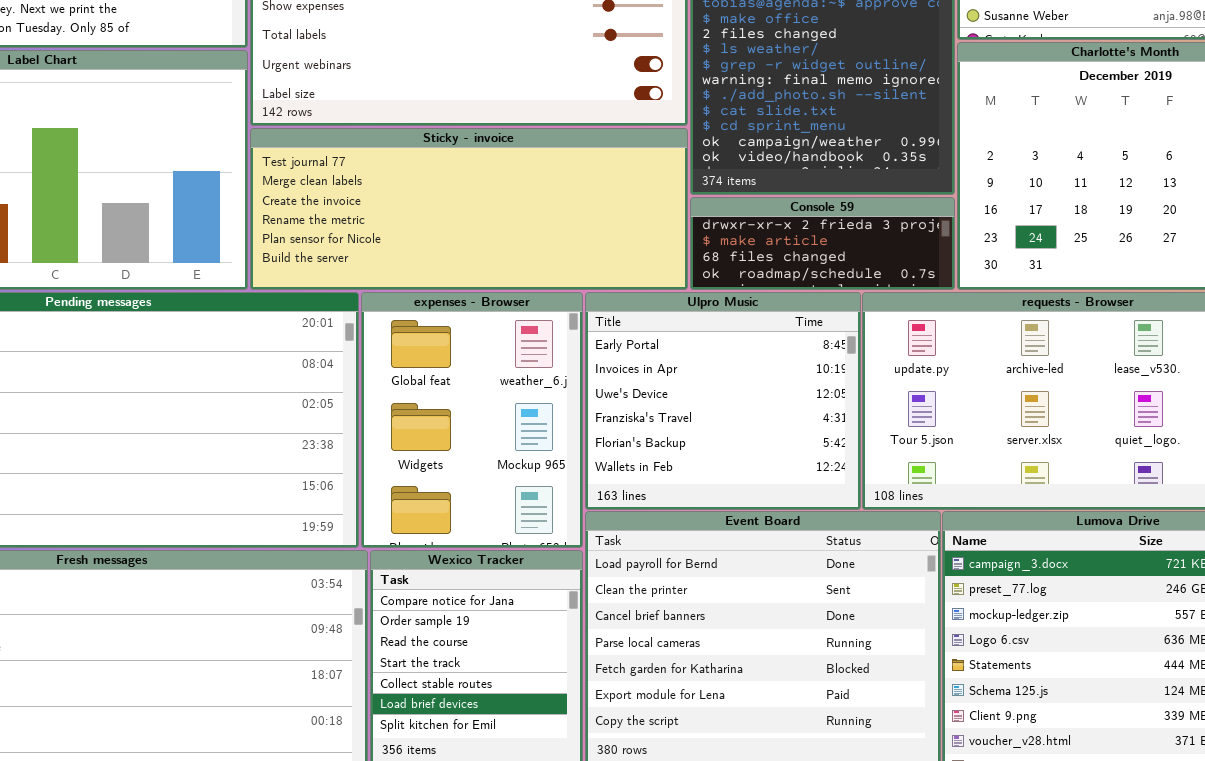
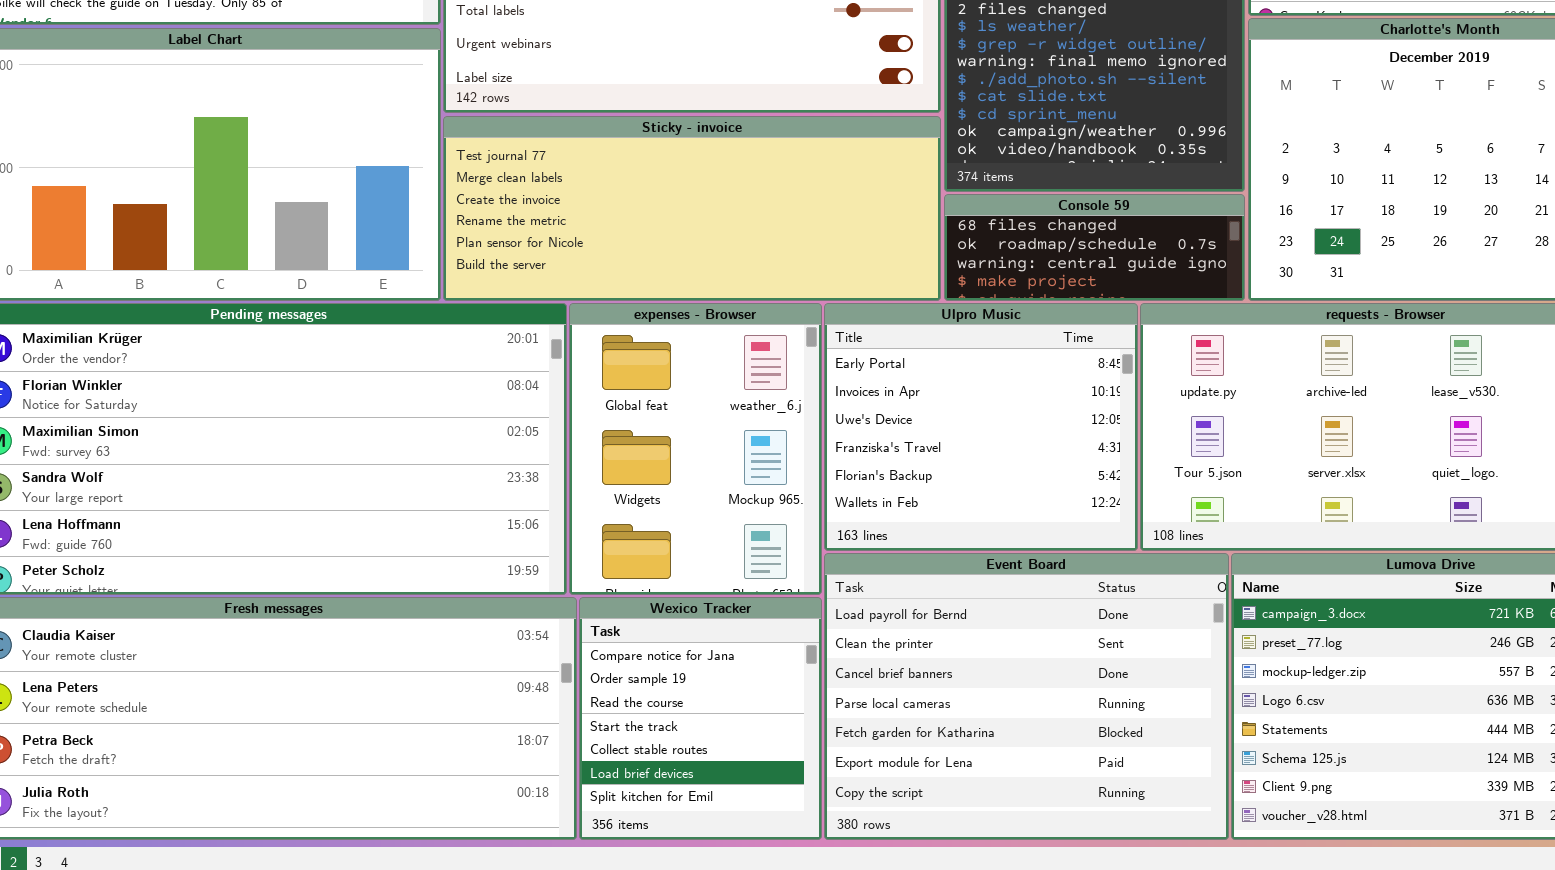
Console 59: [690,197,955,290] -> [944,194,1245,301], scrolled down 2 rows

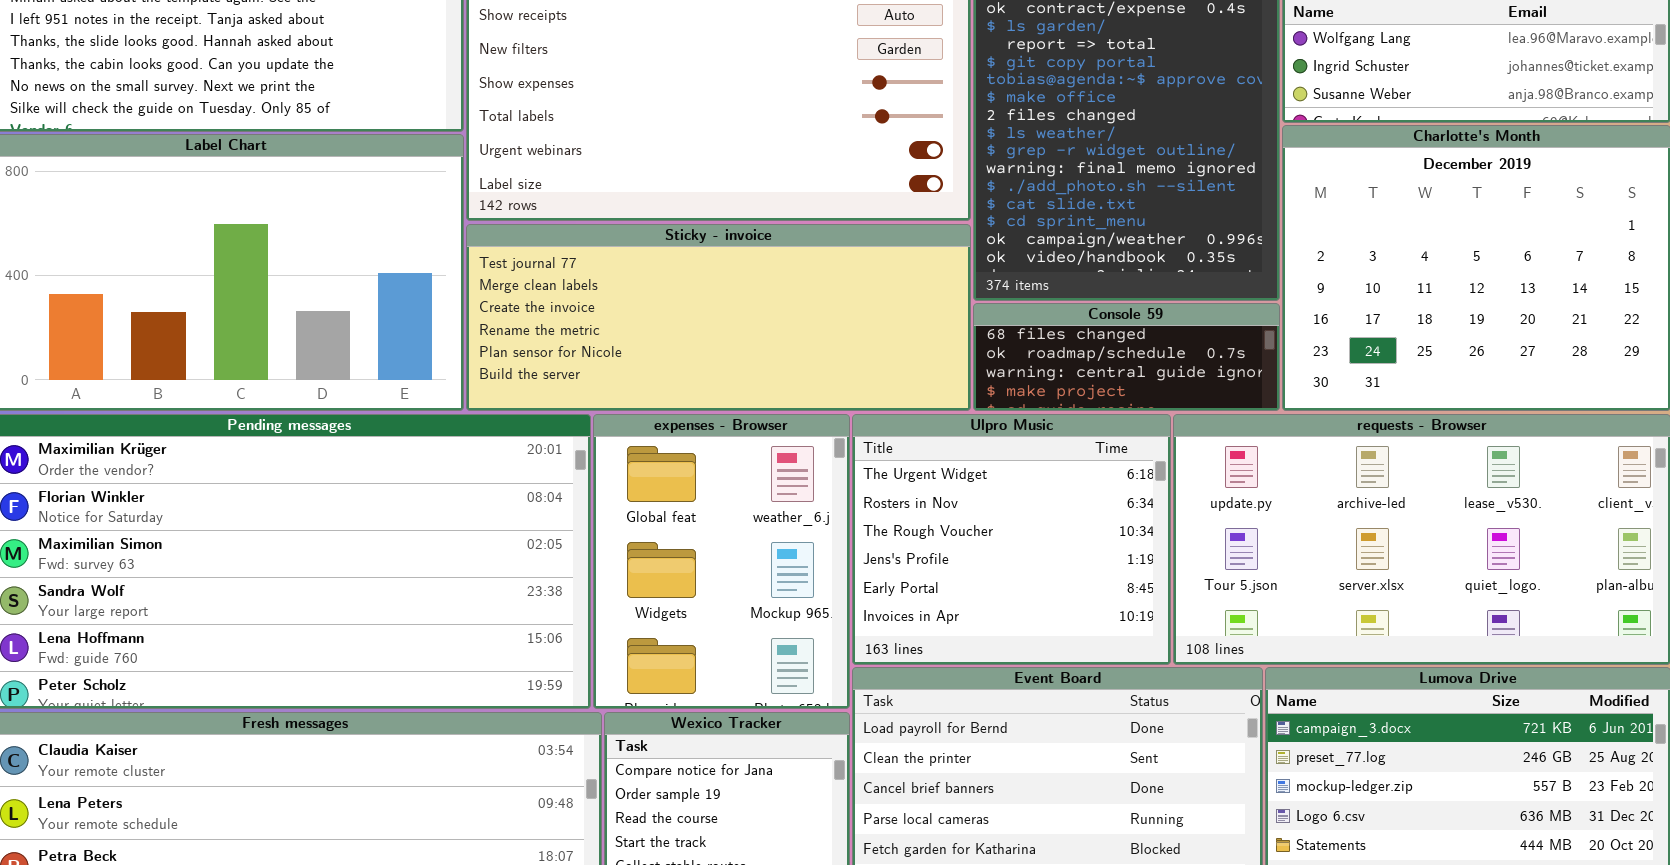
Ulpro Music: [824,303,1138,551] -> [852,414,1171,665], scrolled up 4 rows

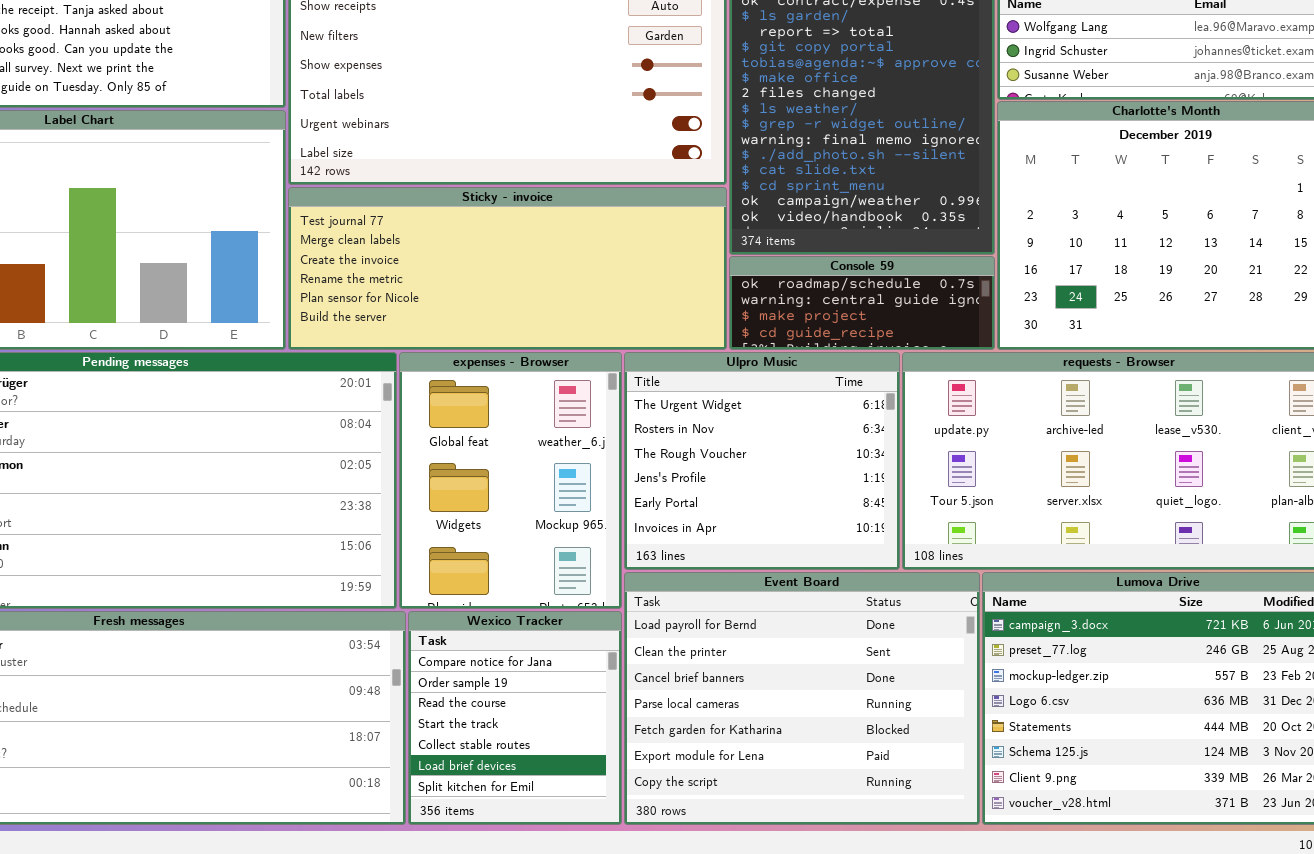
Console 59: [973,303,1280,411] -> [729,256,995,350], scrolled down 1 row

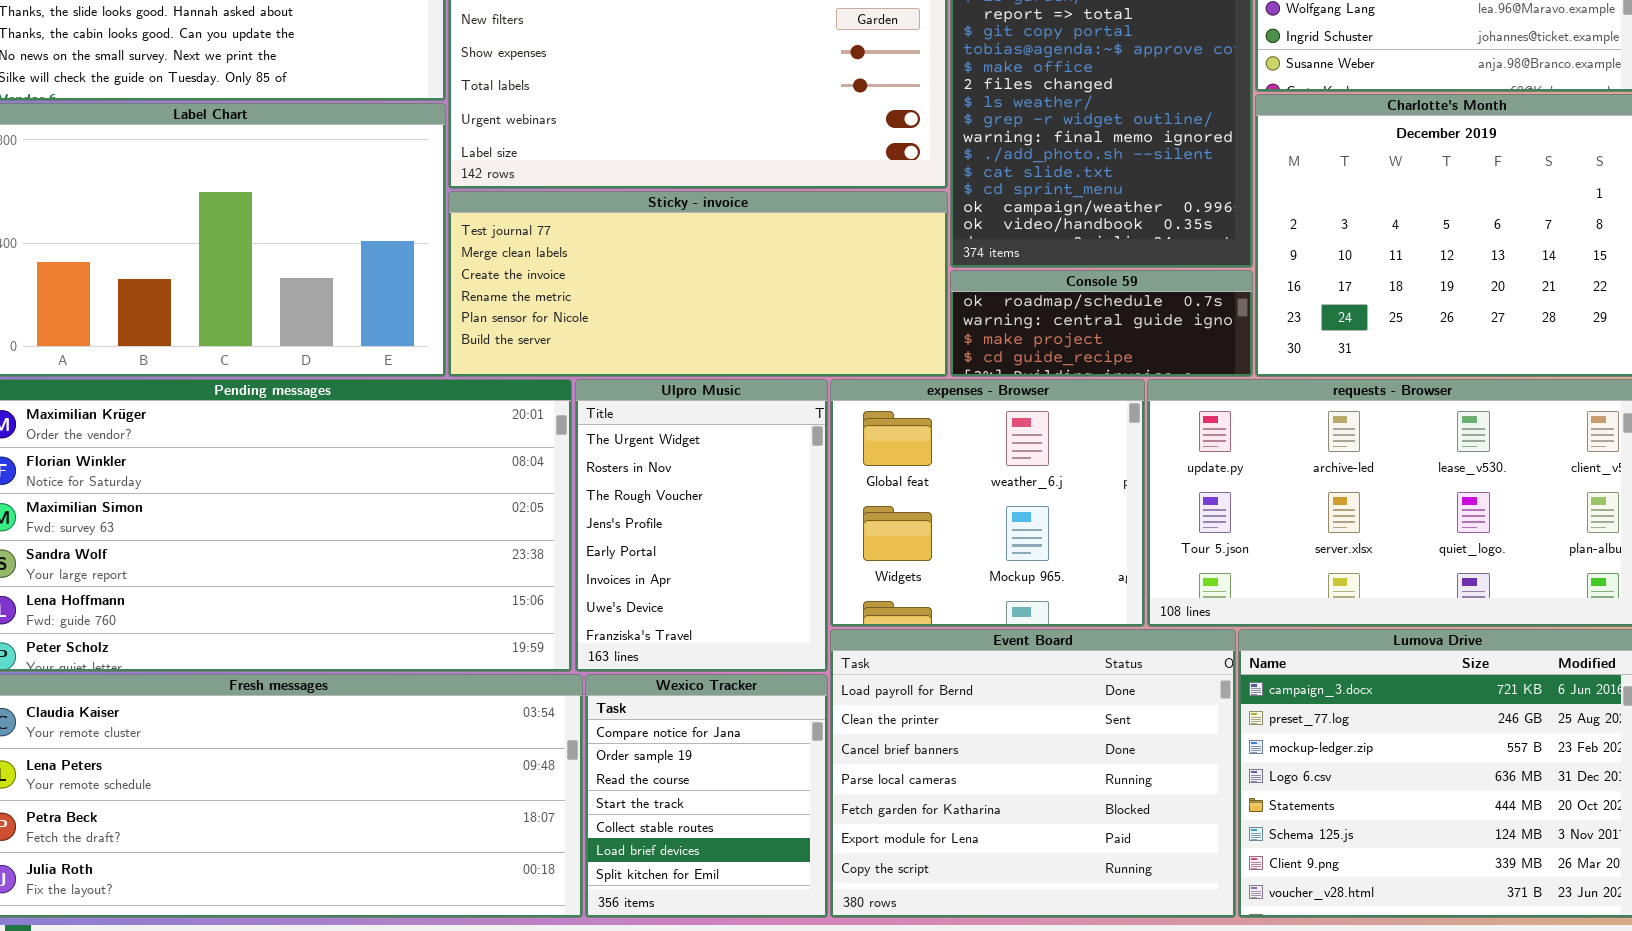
expenses - Browser: [399,352,622,609] -> [830,379,1145,627], moved, resized
Ulpro Music: [624,352,900,570] -> [575,379,828,672], moved, resized

